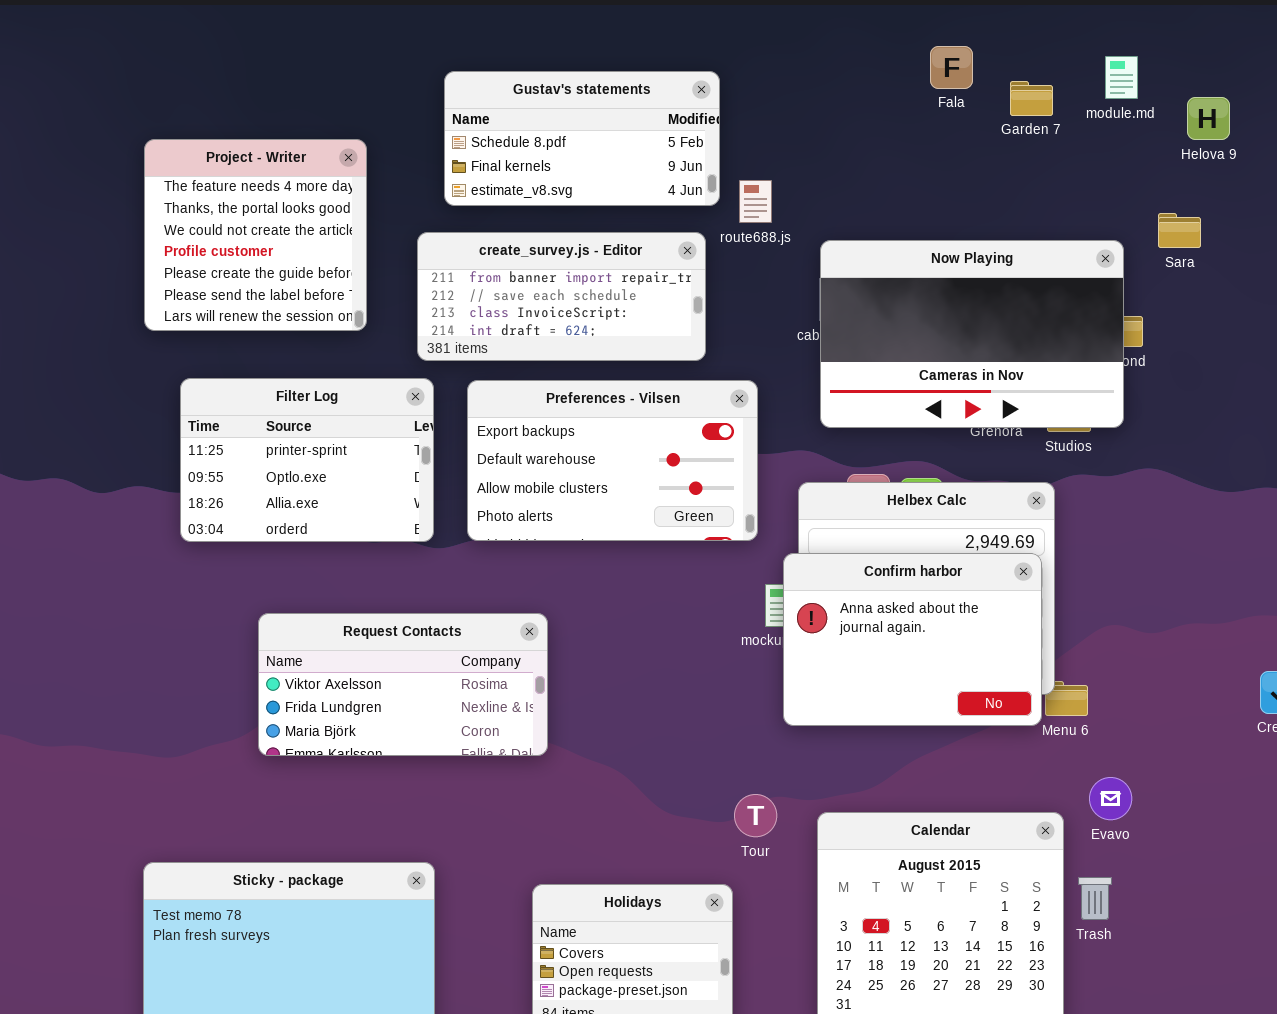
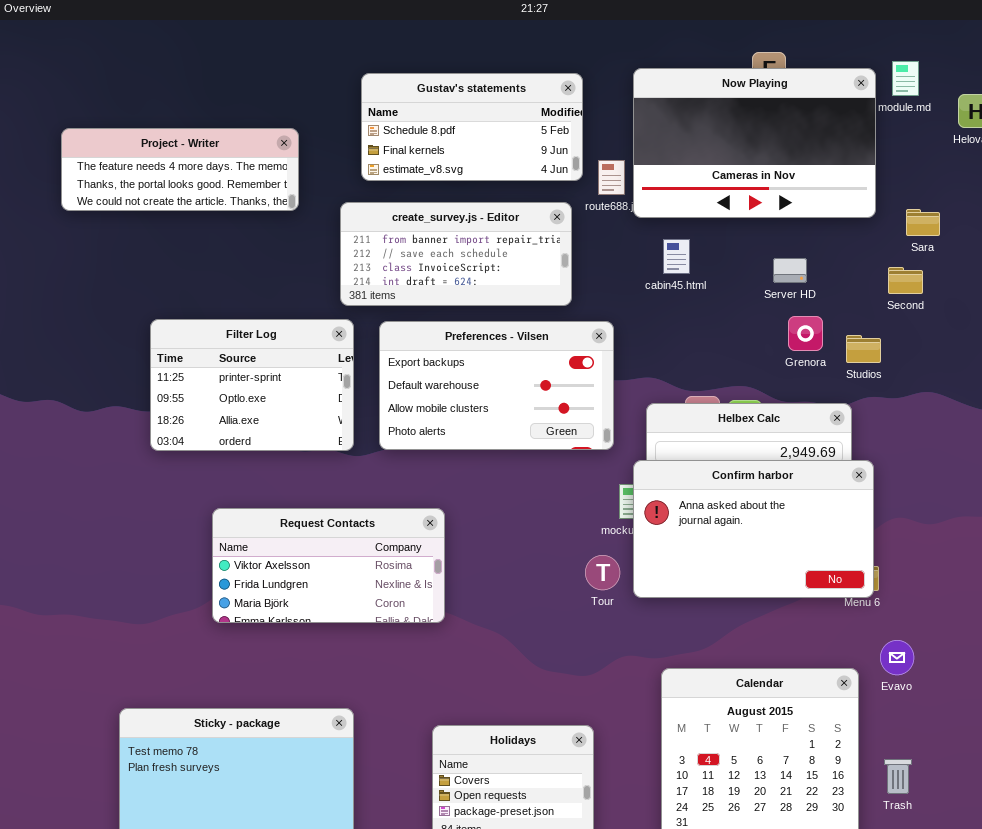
Project - Writer: [144,139,367,331] -> [61,128,299,211], resized
Sara: [1158,213,1201,248] -> [906,209,940,236], moved
Now Playing: [820,240,1124,428] -> [633,68,876,218], moved
Confirm harbor: [783,553,1042,726] -> [633,460,874,598], resized
Tour: [734,794,777,837] -> [585,555,620,590], moved
Trash: [1078,877,1112,920] -> [884,759,912,794], moved

